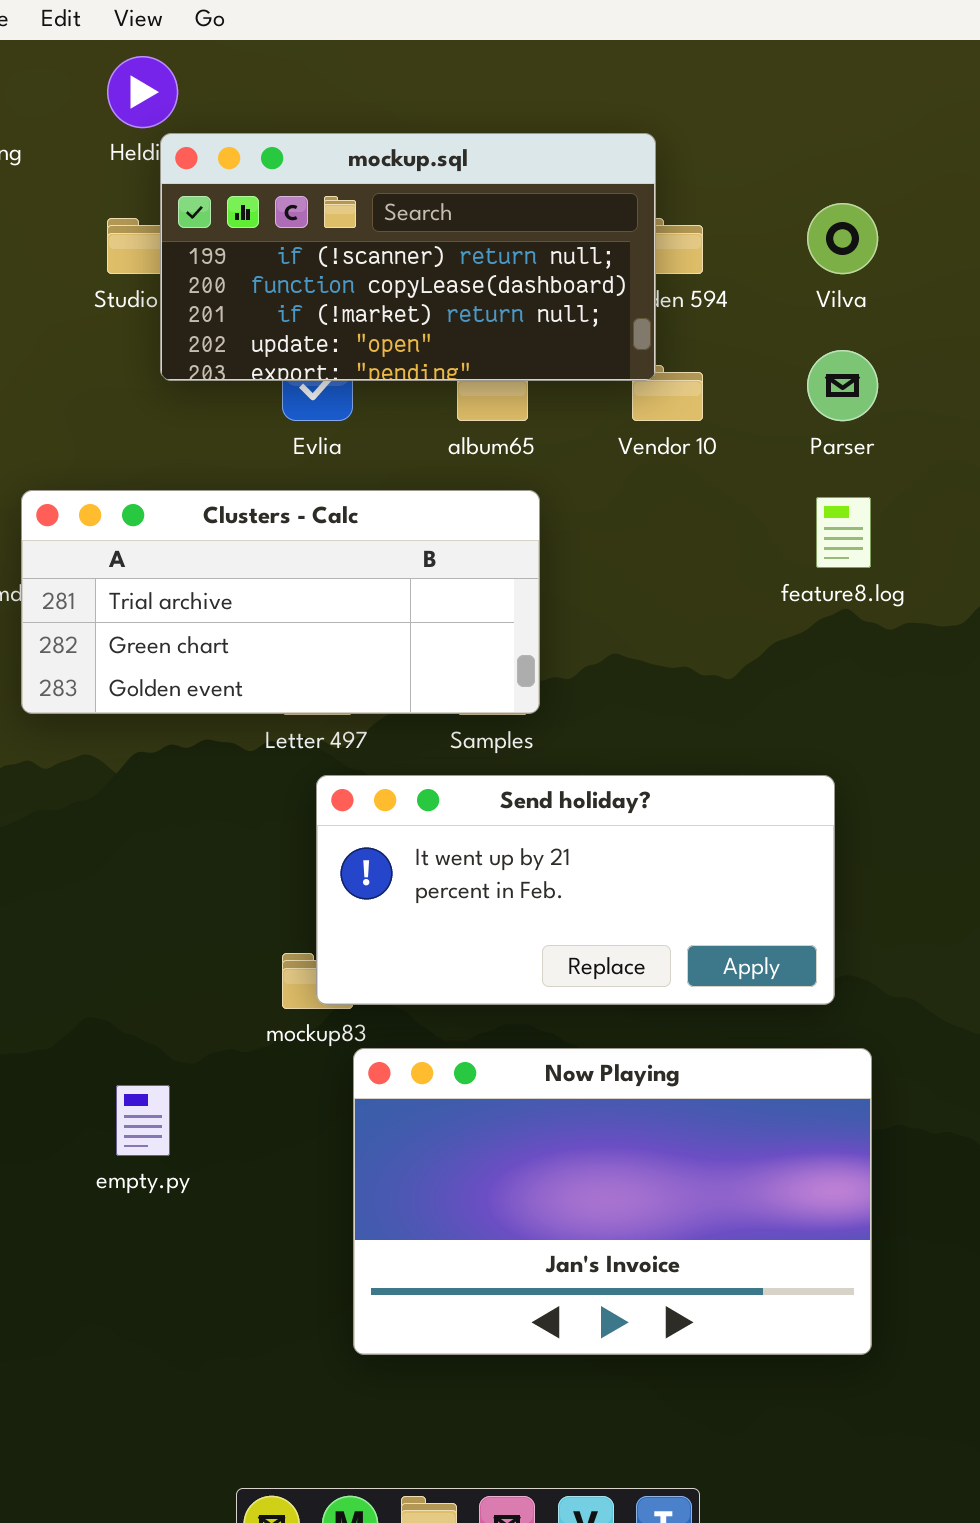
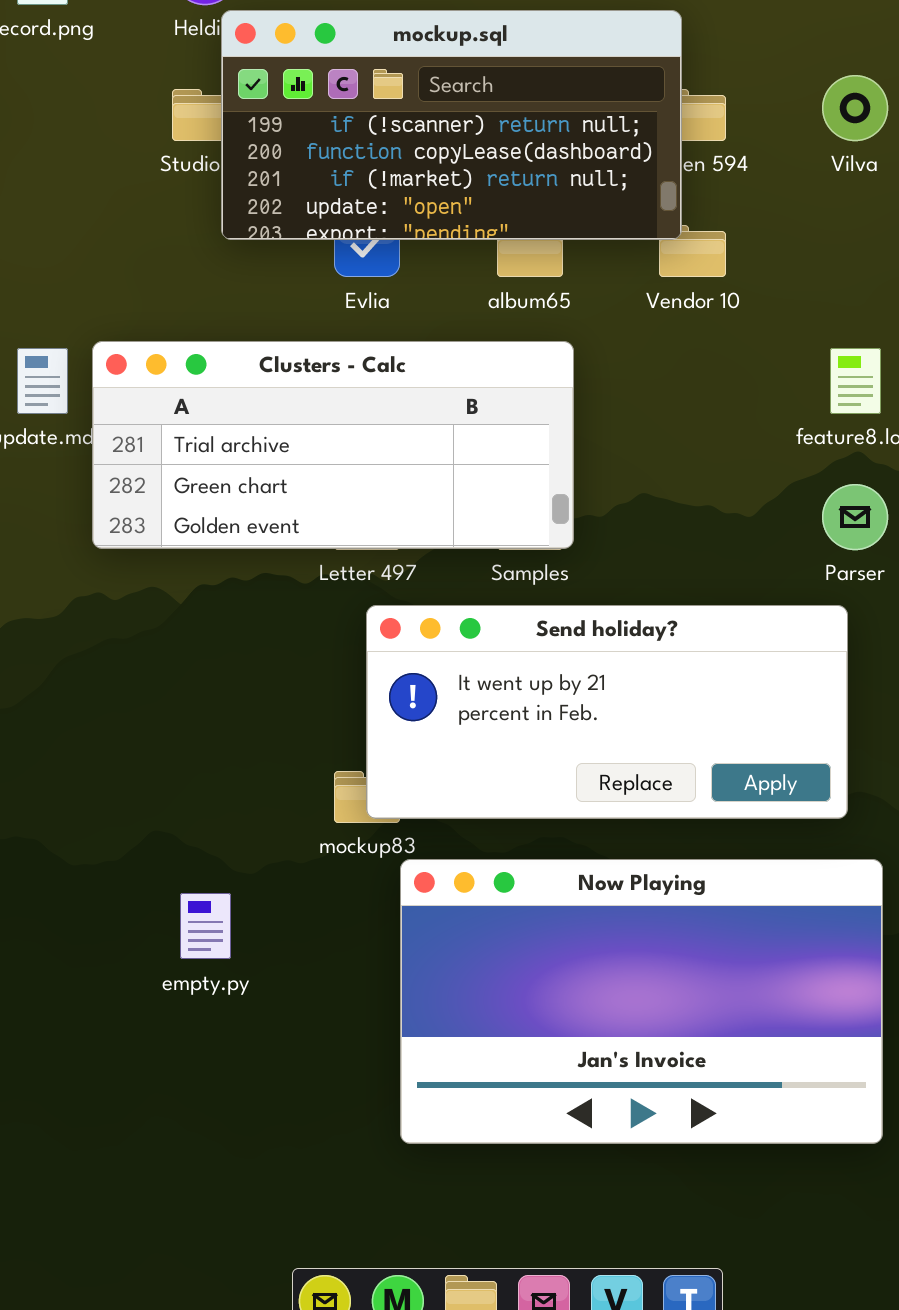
Parser: [807,350,878,421] -> [822,484,888,550], moved

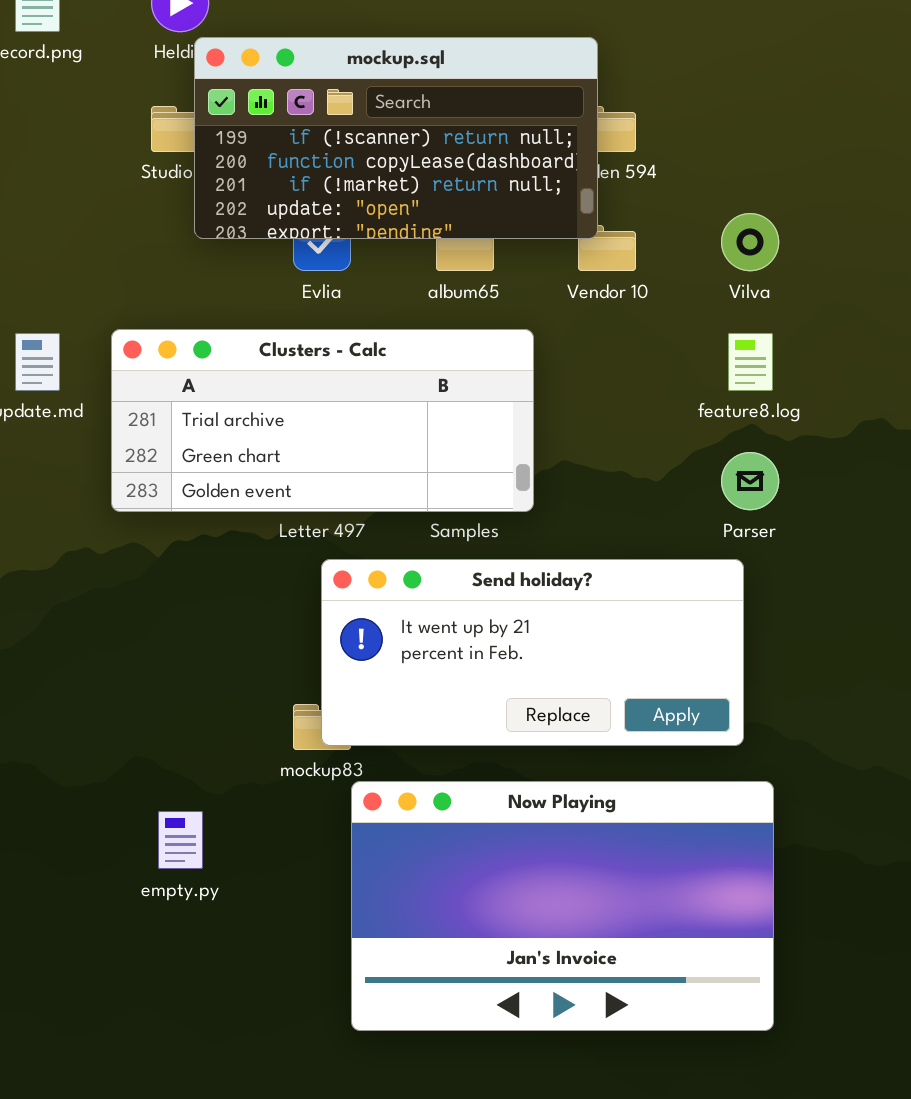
Vilva: [822,75,888,141] -> [721,213,779,271], moved
Clusters - Calc: [92,341,574,549] -> [111,329,534,512], moved

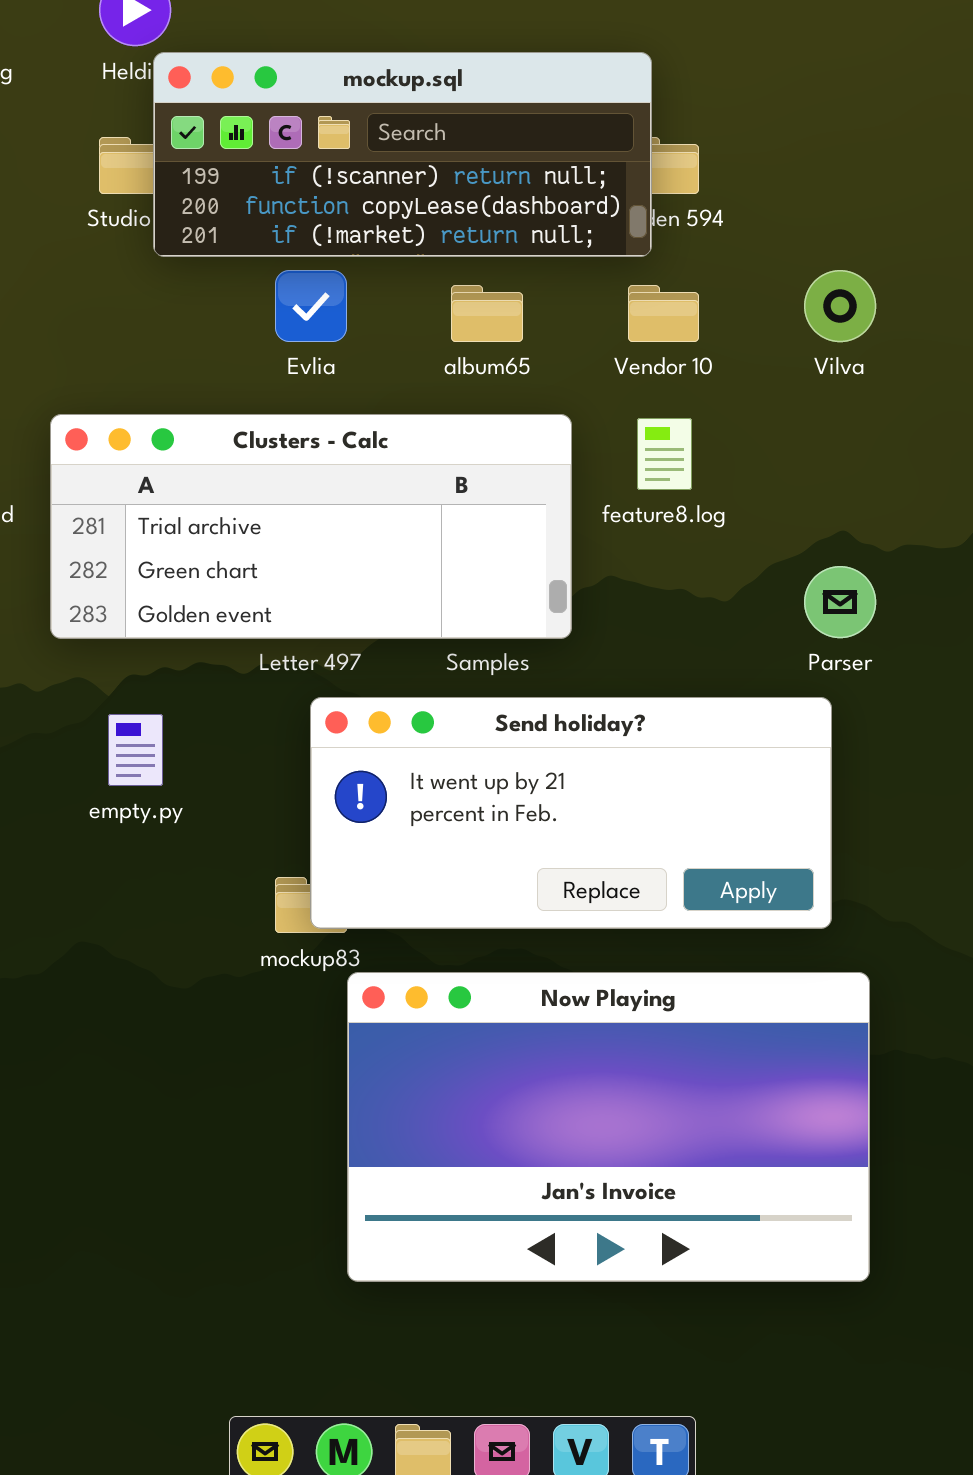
mockup.sql: [194,37,598,239] -> [153,52,652,257], resized
feature8.log: [728,333,773,391] -> [637,418,692,490], moved
empty.py: [158,811,203,869] -> [108,714,163,786], moved

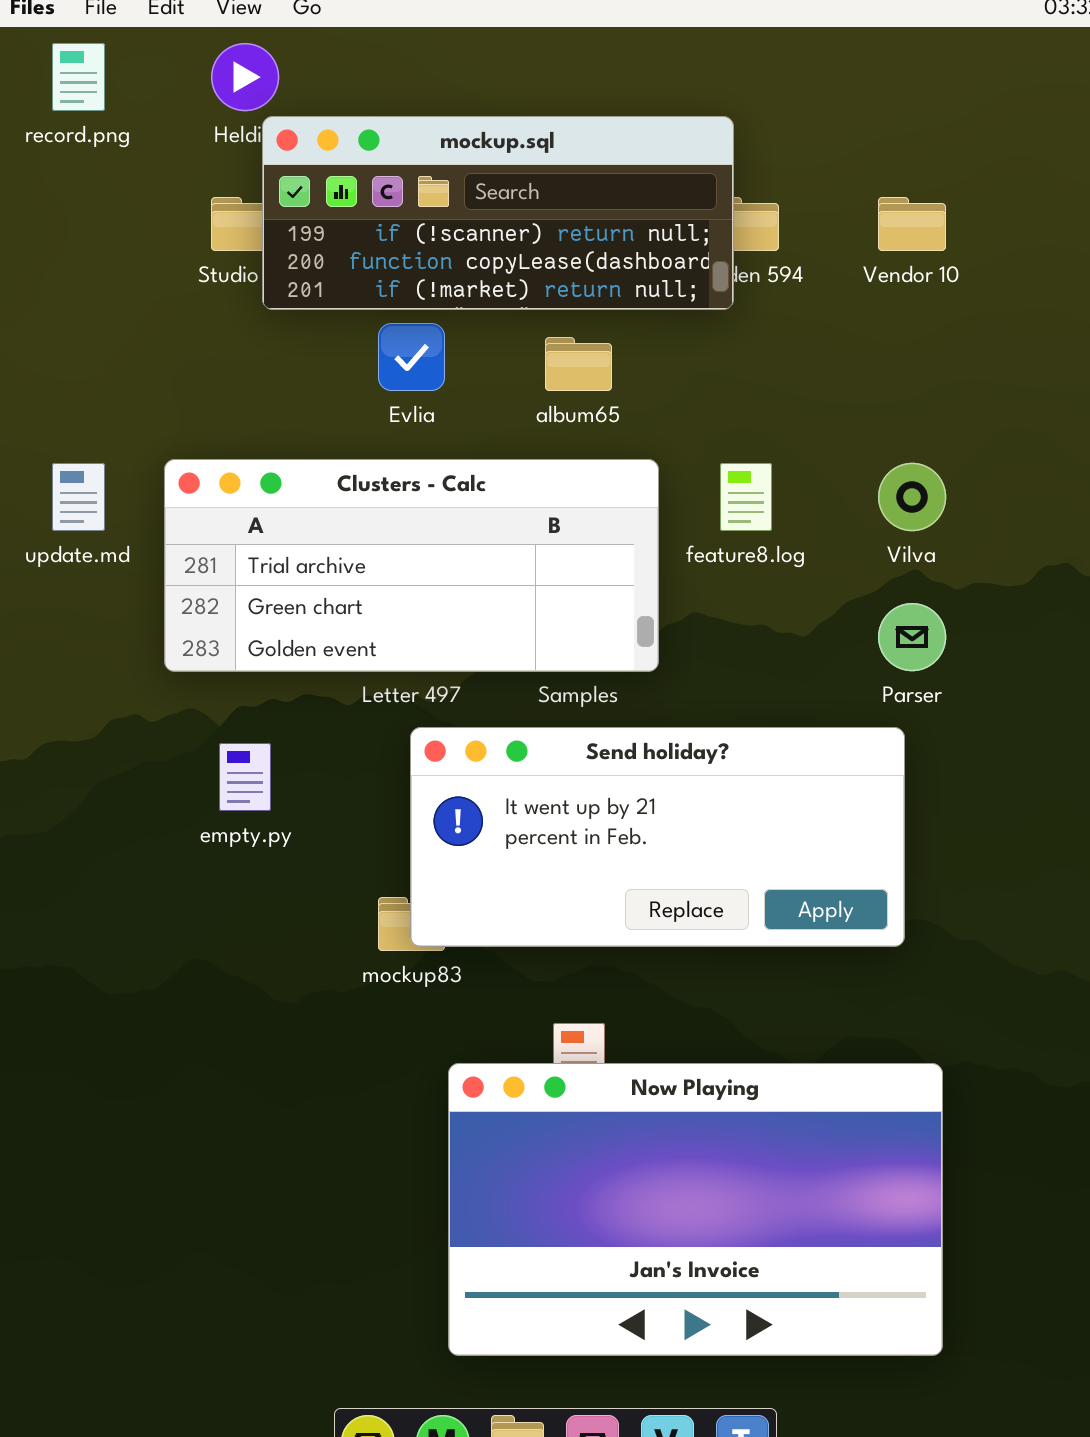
Vilva: [804,270,876,342] -> [878,463,946,531], moved
Vendor 10: [628,285,699,342] -> [878,197,946,251], moved
Now Playing: [347,972,870,1282] -> [448,1063,943,1356], moved

